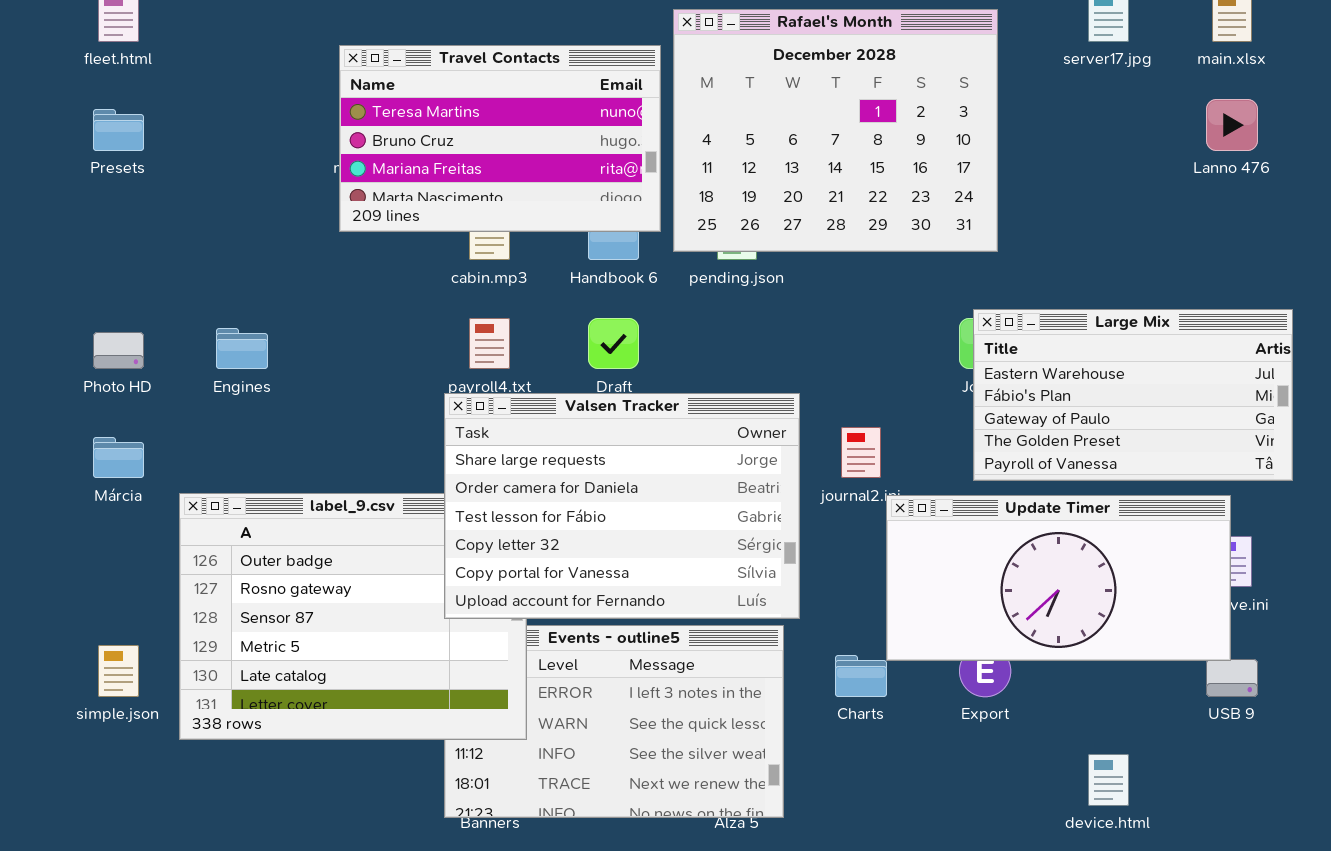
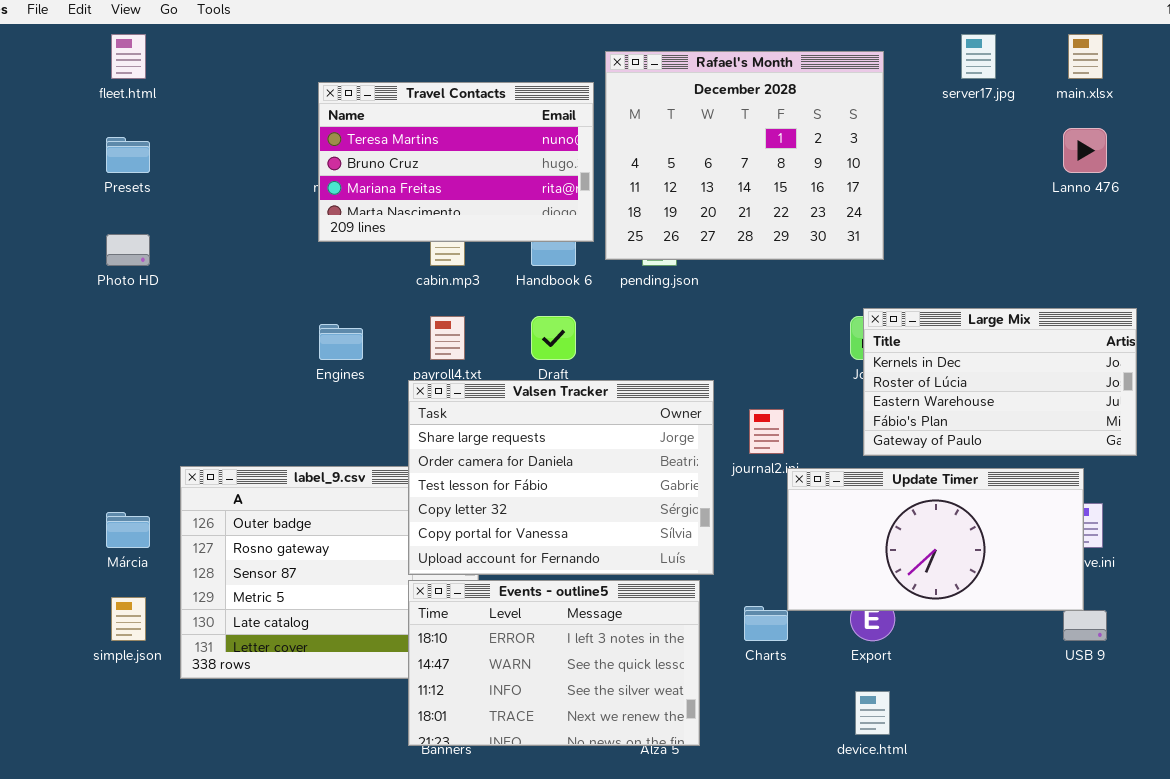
Large Mix: [973,309,1293,481] -> [863,308,1137,456], scrolled up 2 rows
Engines: [216,328,268,369] -> [319,324,363,360], moved
Photo HD: [93,332,144,369] -> [106,234,150,266], moved
Márcia: [93,437,144,478] -> [106,512,150,548], moved
Events - outline5: [444,625,784,818] -> [408,580,700,746], raised
device.html: [1088,754,1129,806] -> [855,691,890,735], moved

